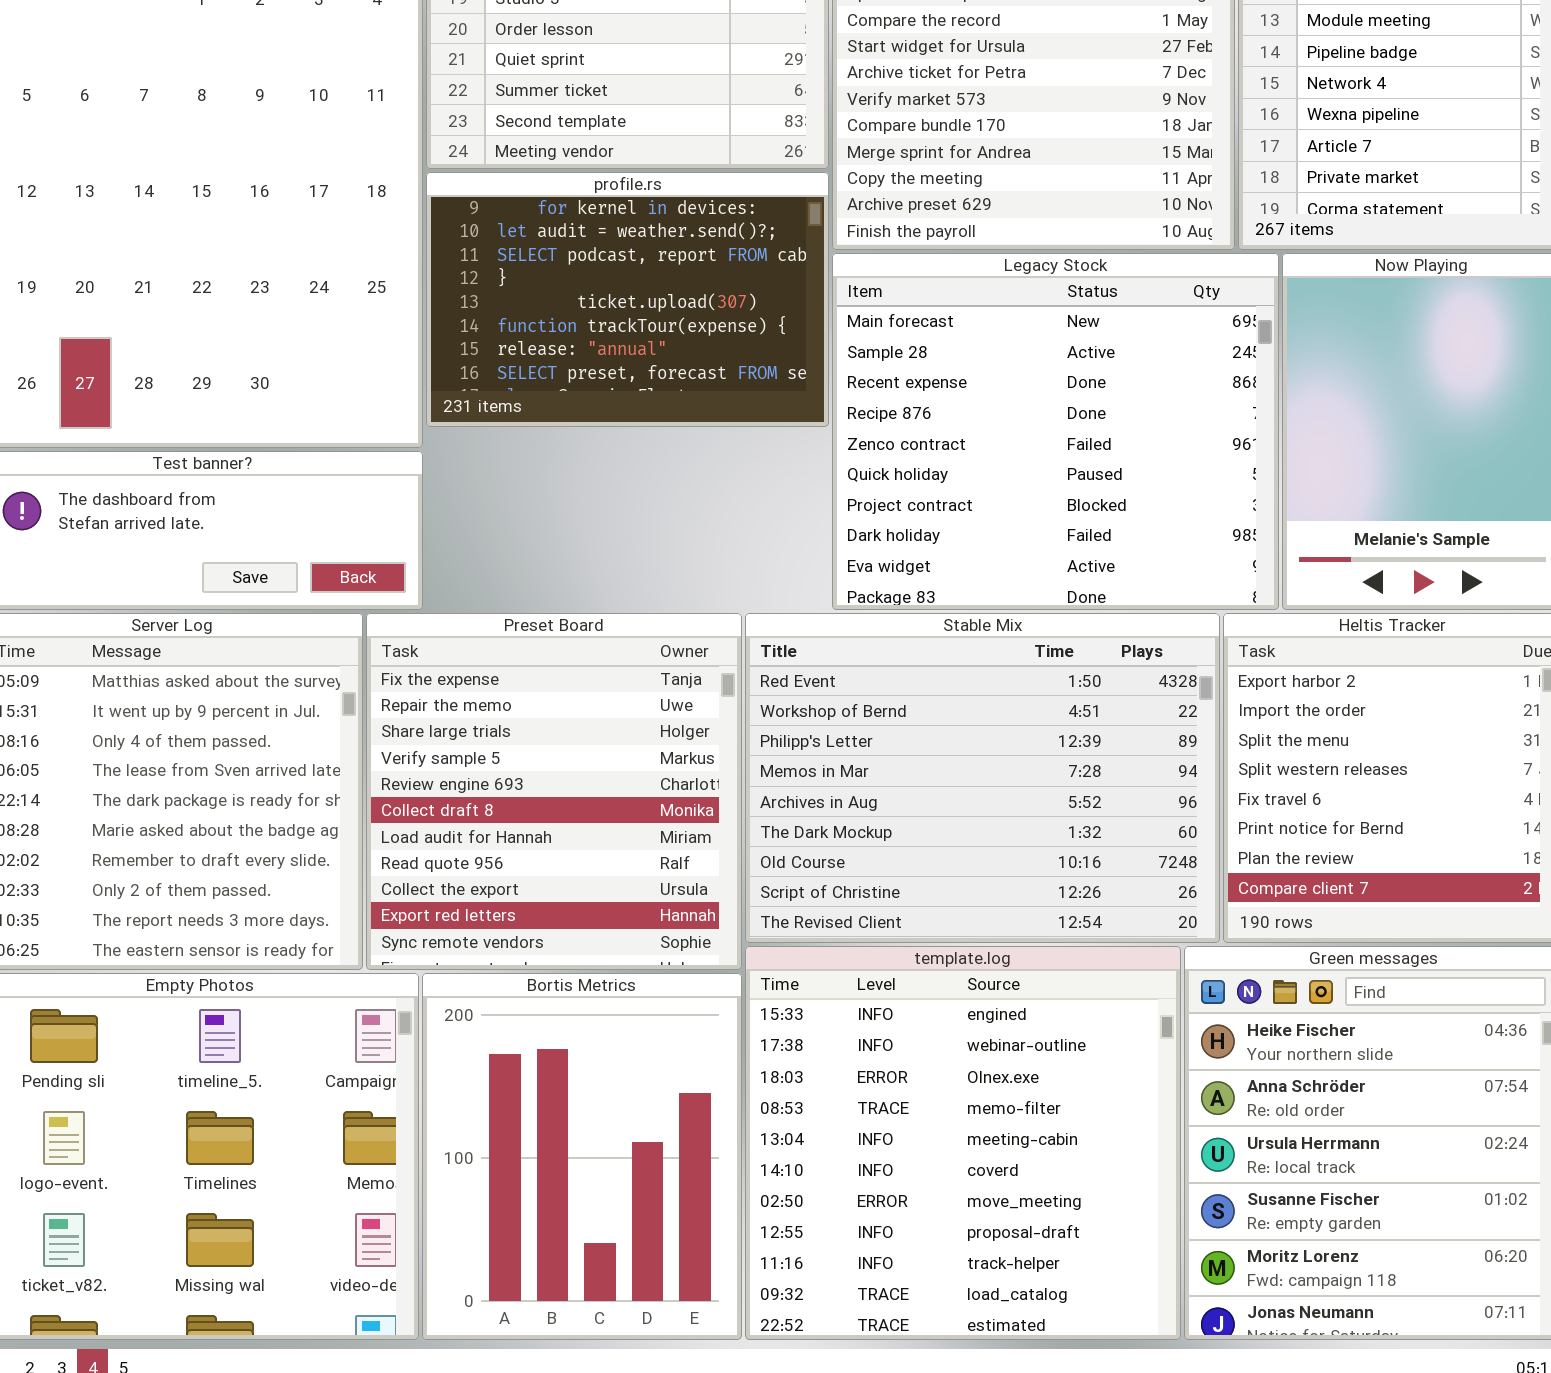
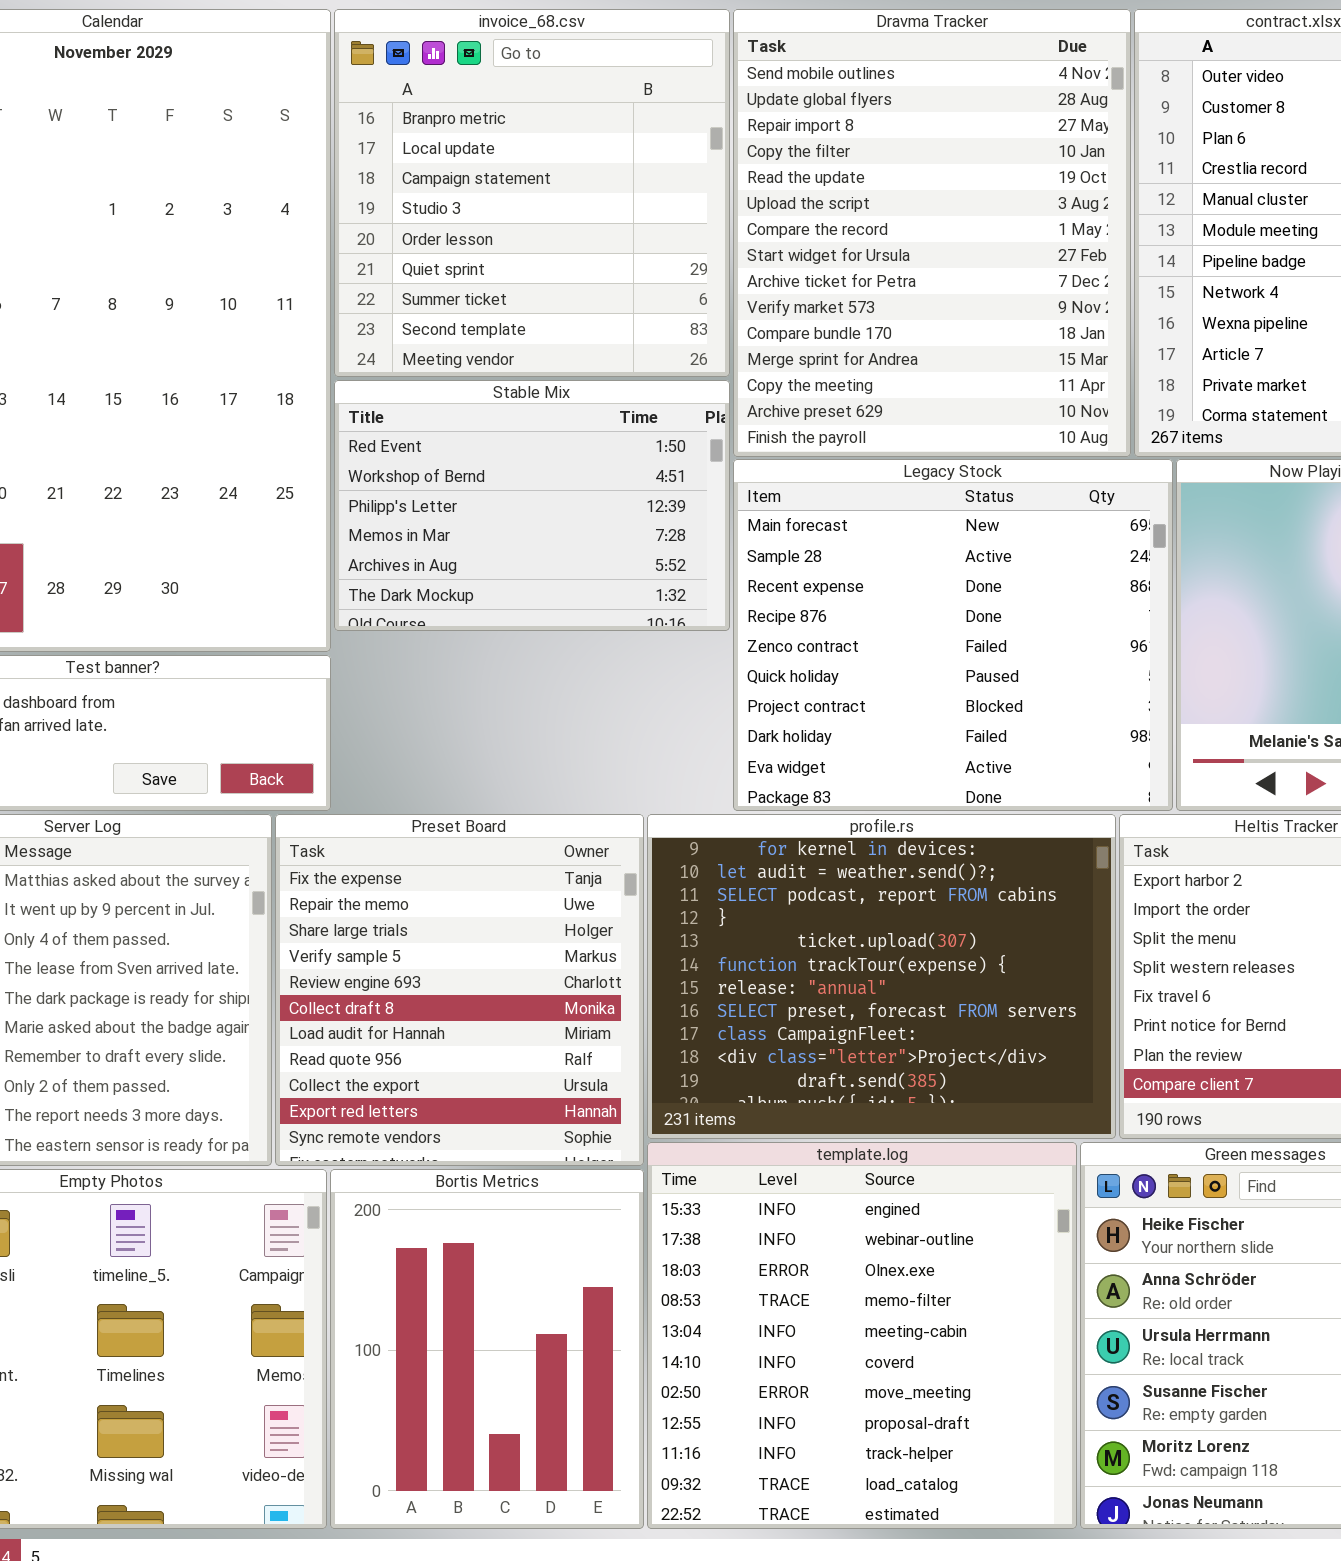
profile.rs: [426,172,829,427] -> [647,814,1116,1139], moved, resized
Stable Mix: [745,613,1220,943] -> [334,380,730,631], moved, resized

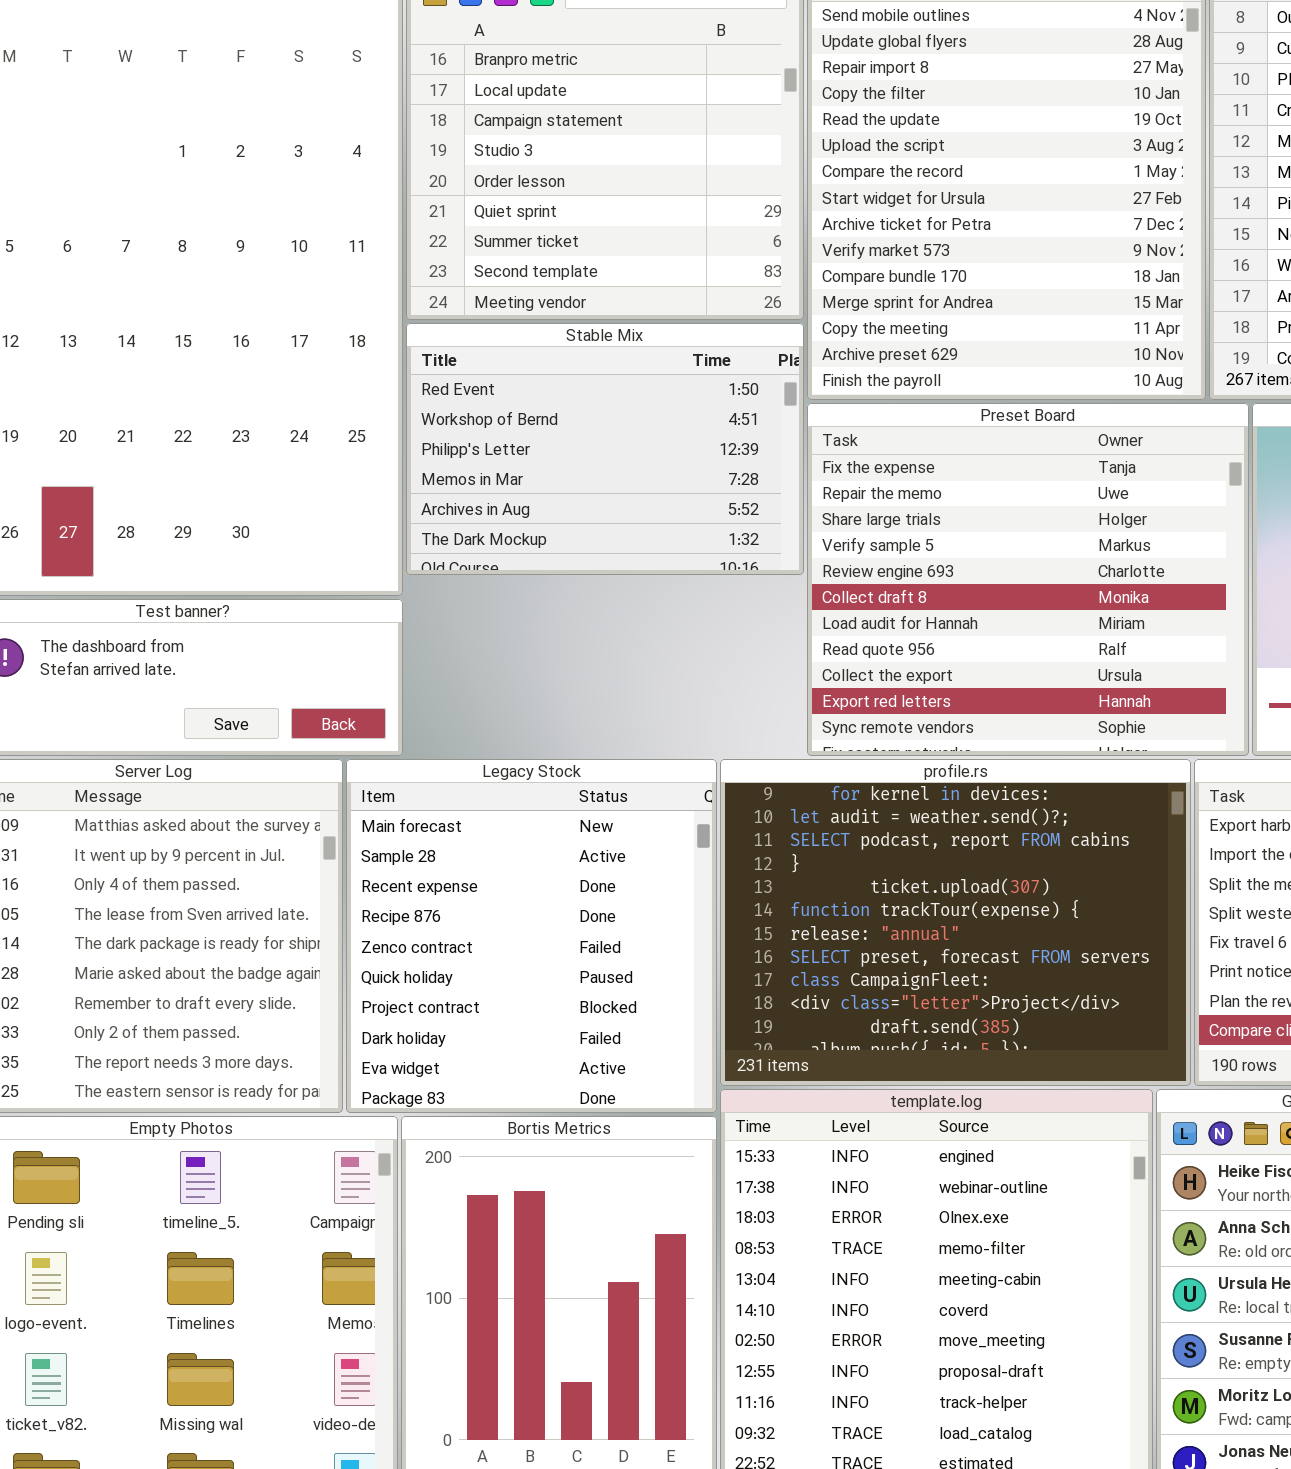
Legacy Stock: [733,459,1173,811] -> [346,759,717,1113], moved, resized
Preset Board: [275,814,644,1166] -> [807,403,1249,756], moved, resized

